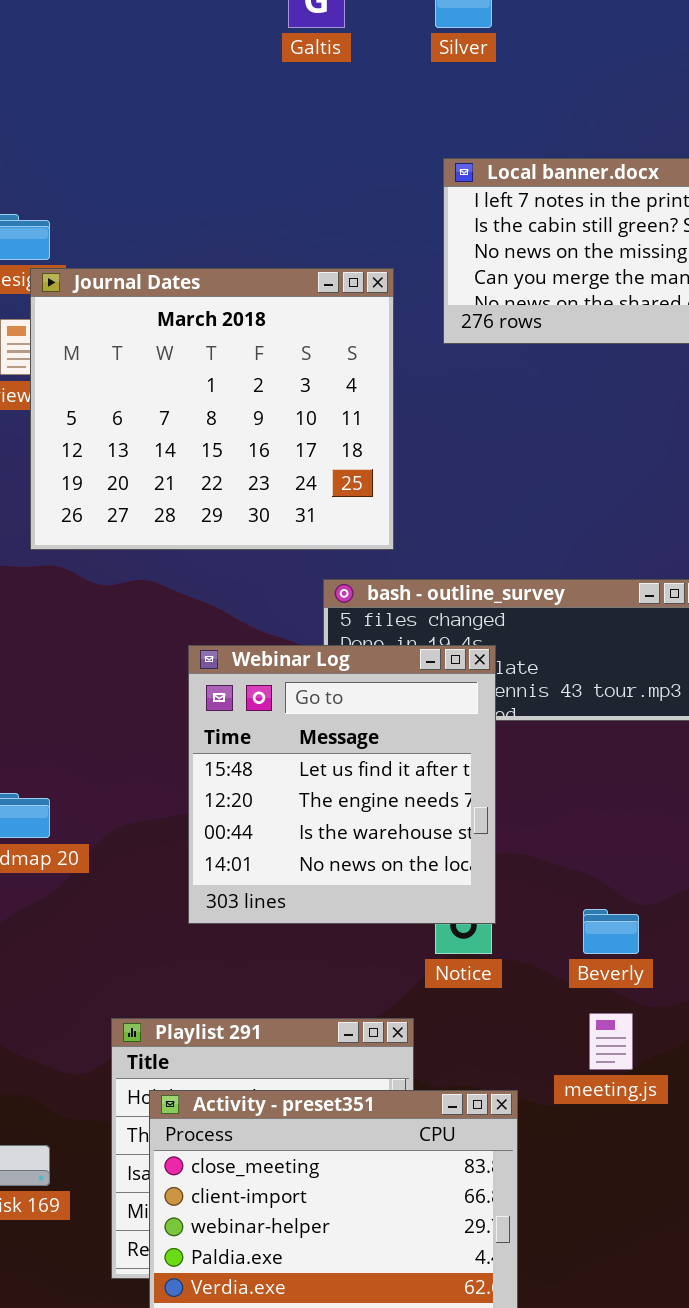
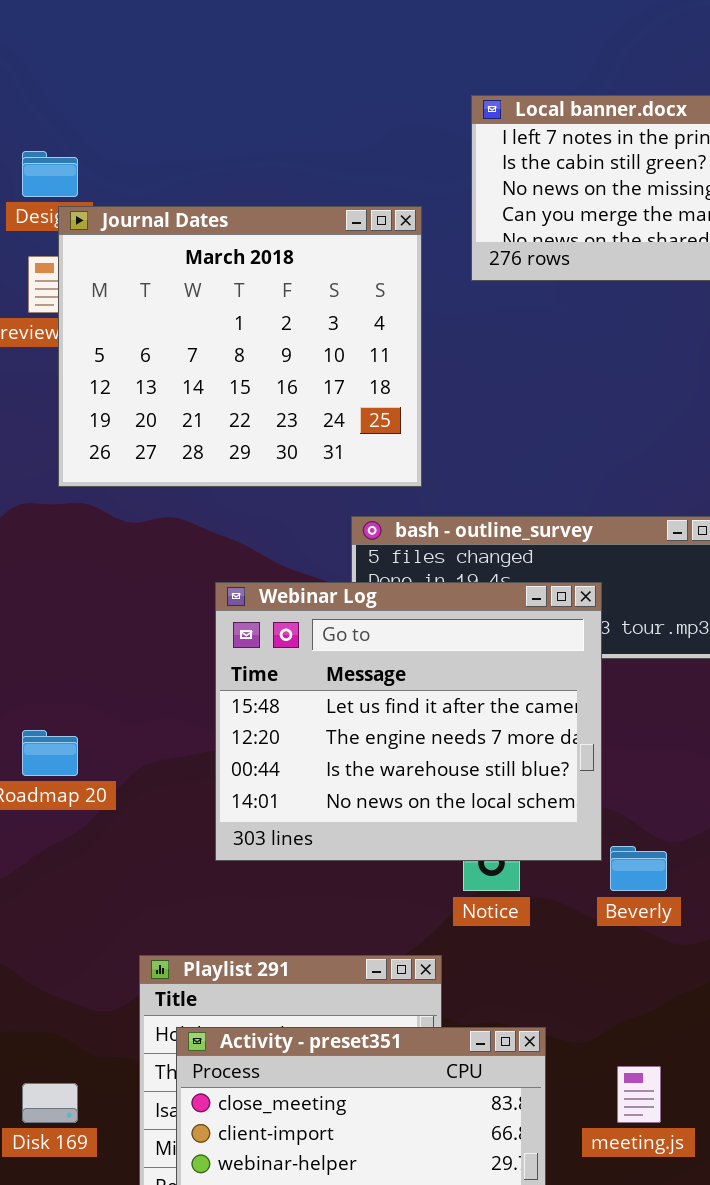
Webinar Log: [188,645,496,924] -> [215,582,602,861], resized
meeting.js: [589,1013,633,1070] -> [617,1066,661,1123], moved

